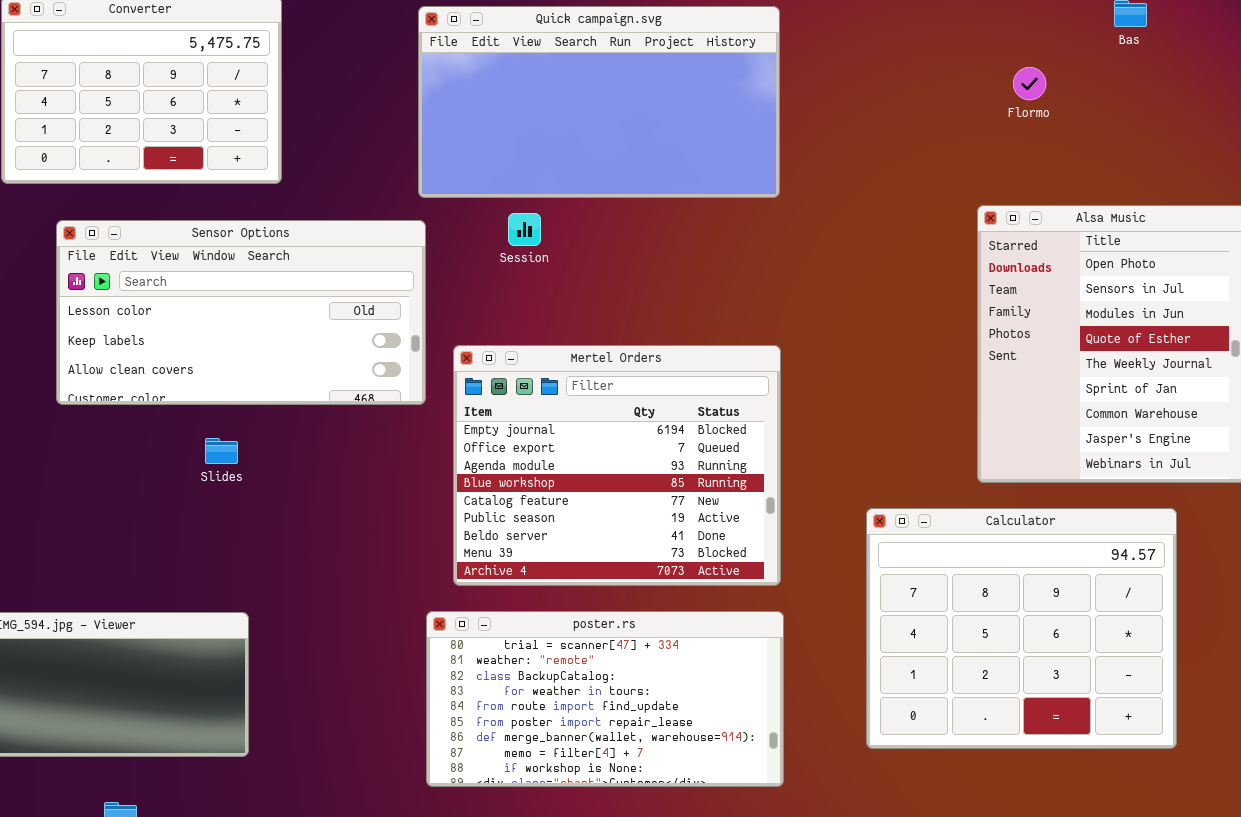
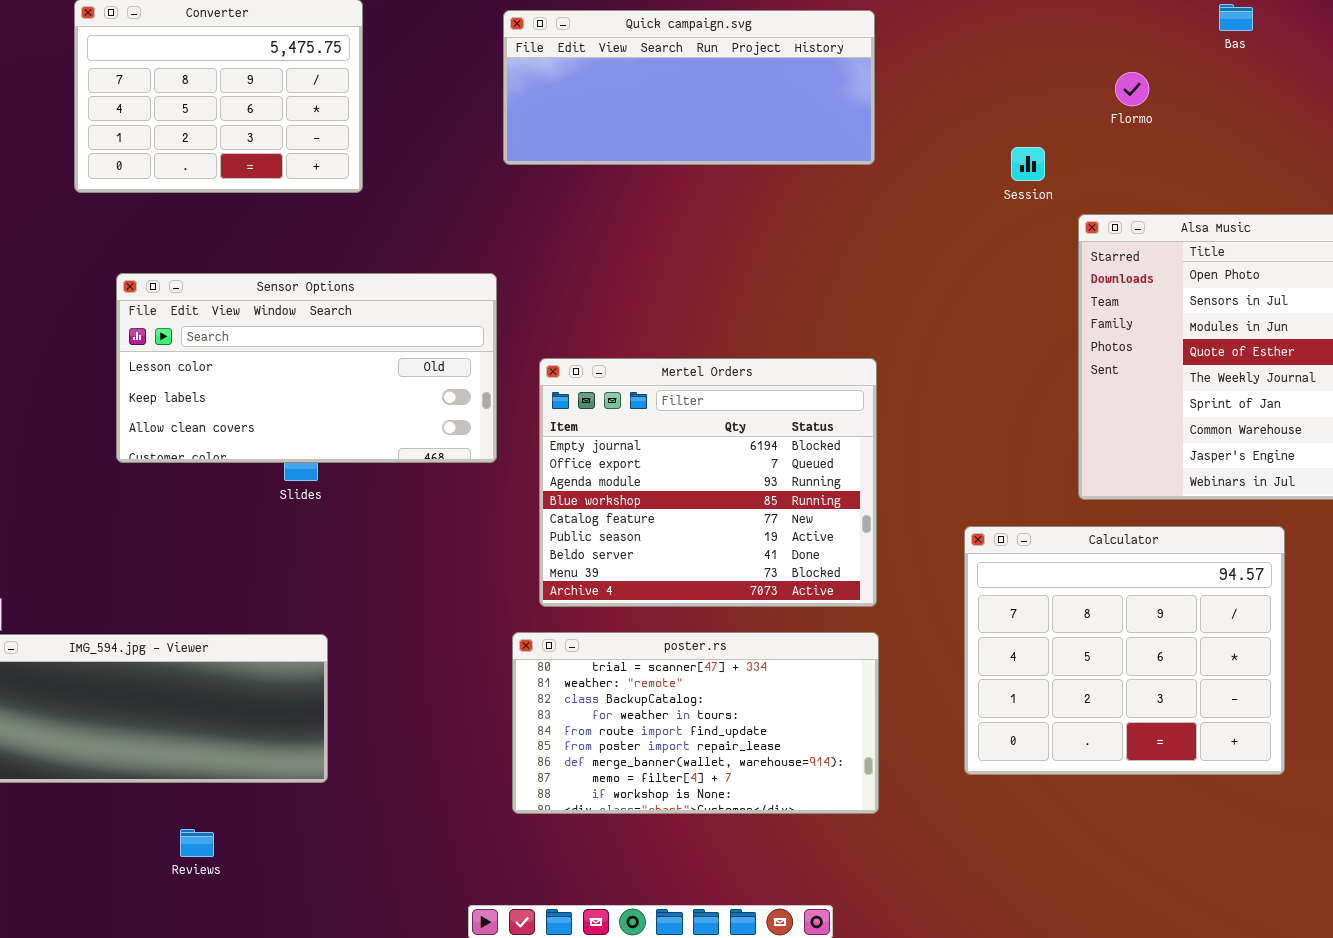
Quick campaign.svg: [418,6,780,198] -> [503,10,875,165], resized
Session: [508,213,541,246] -> [1011,147,1045,181], moved
Sensor Options: [56,220,426,405] -> [116,273,497,463], moved

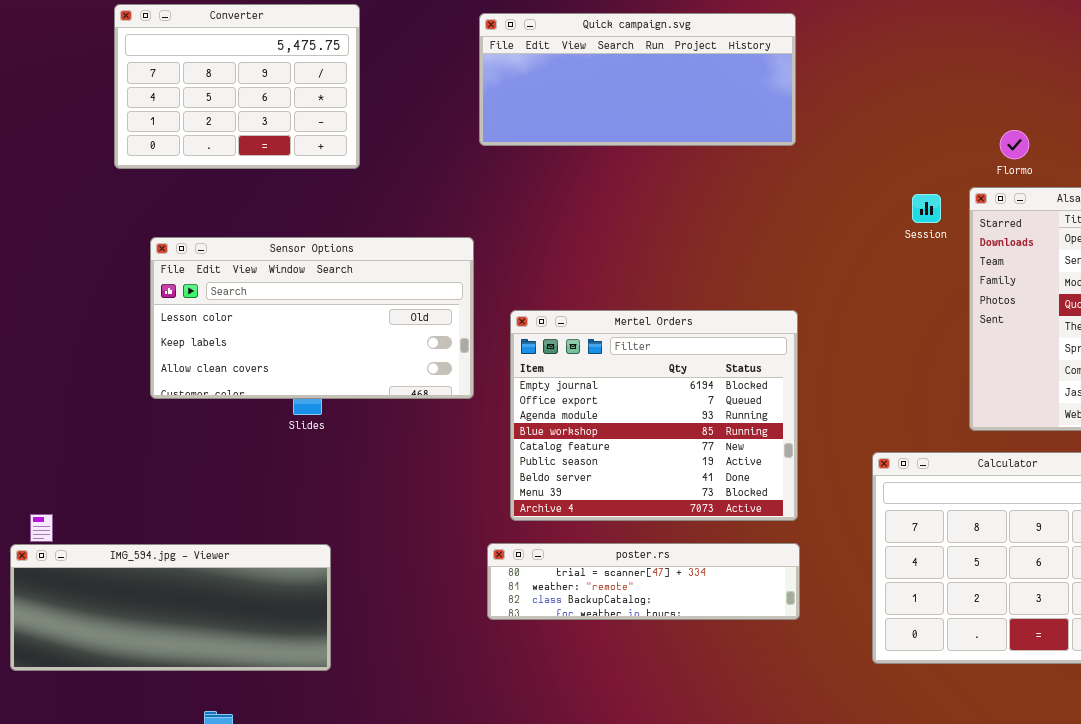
Flormo: [1115,72,1149,106] -> [1000,130,1029,159], moved
Session: [1011,147,1045,181] -> [912,194,941,223], moved
poster.rs: [512,632,879,814] -> [487,543,800,620], resized

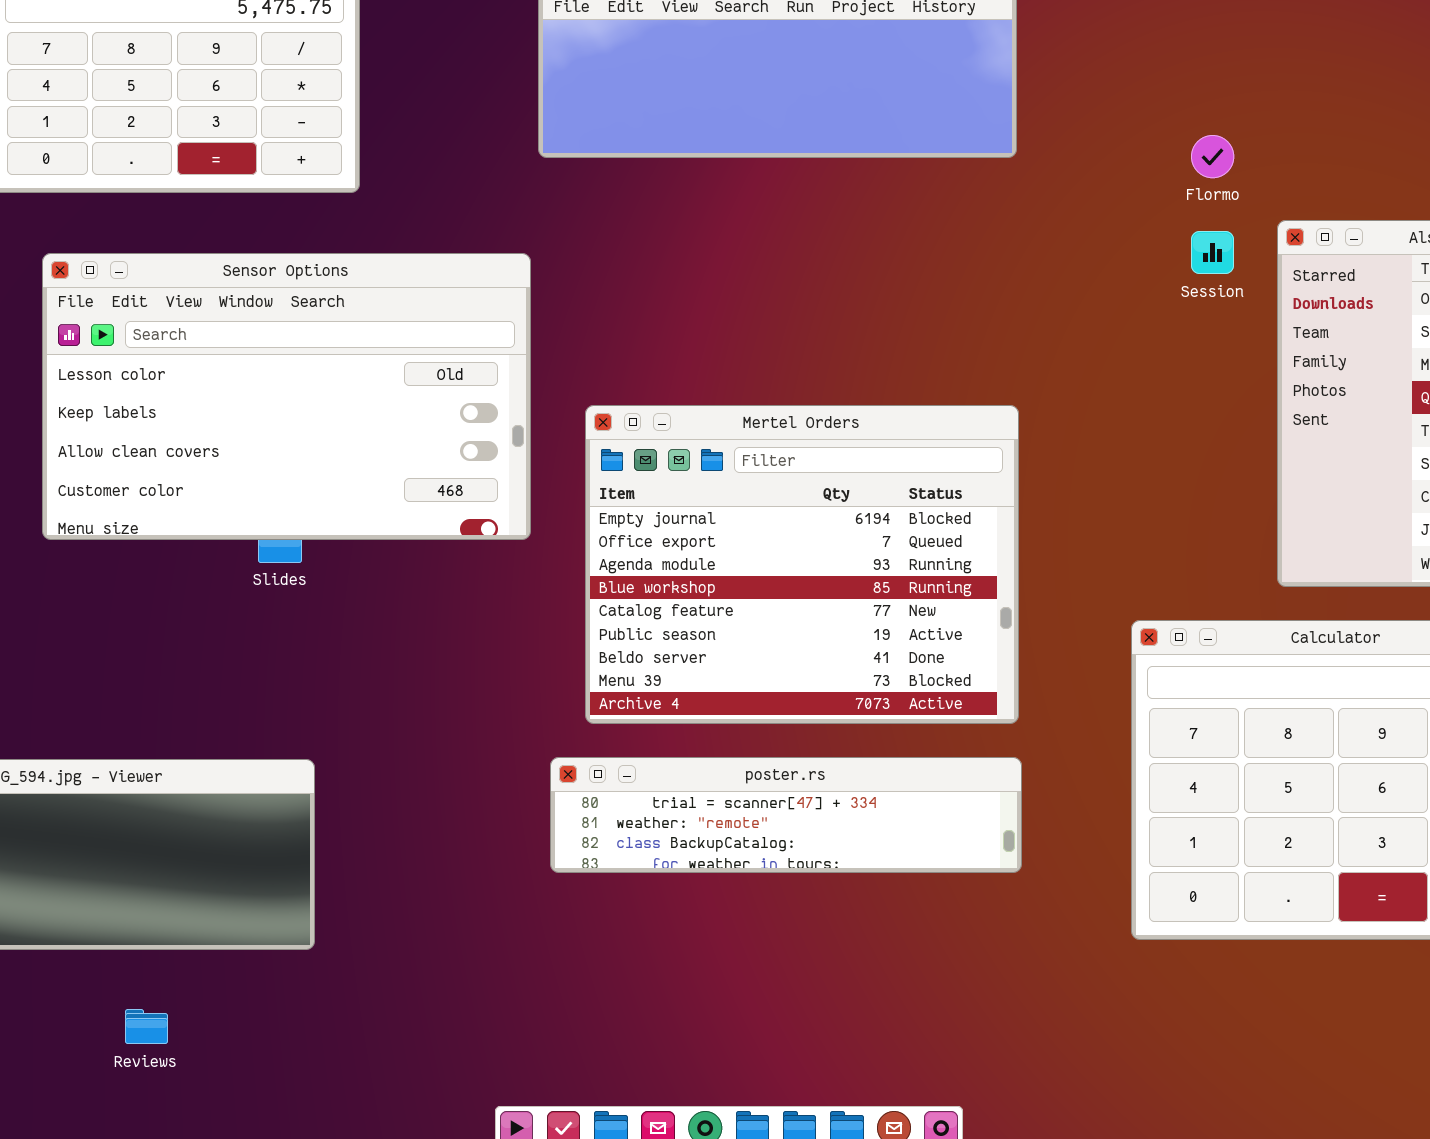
Flormo: [1000,130,1029,159] -> [1191,135,1234,178], moved
Sensor Options: [150,237,474,399] -> [42,253,531,540], resized

